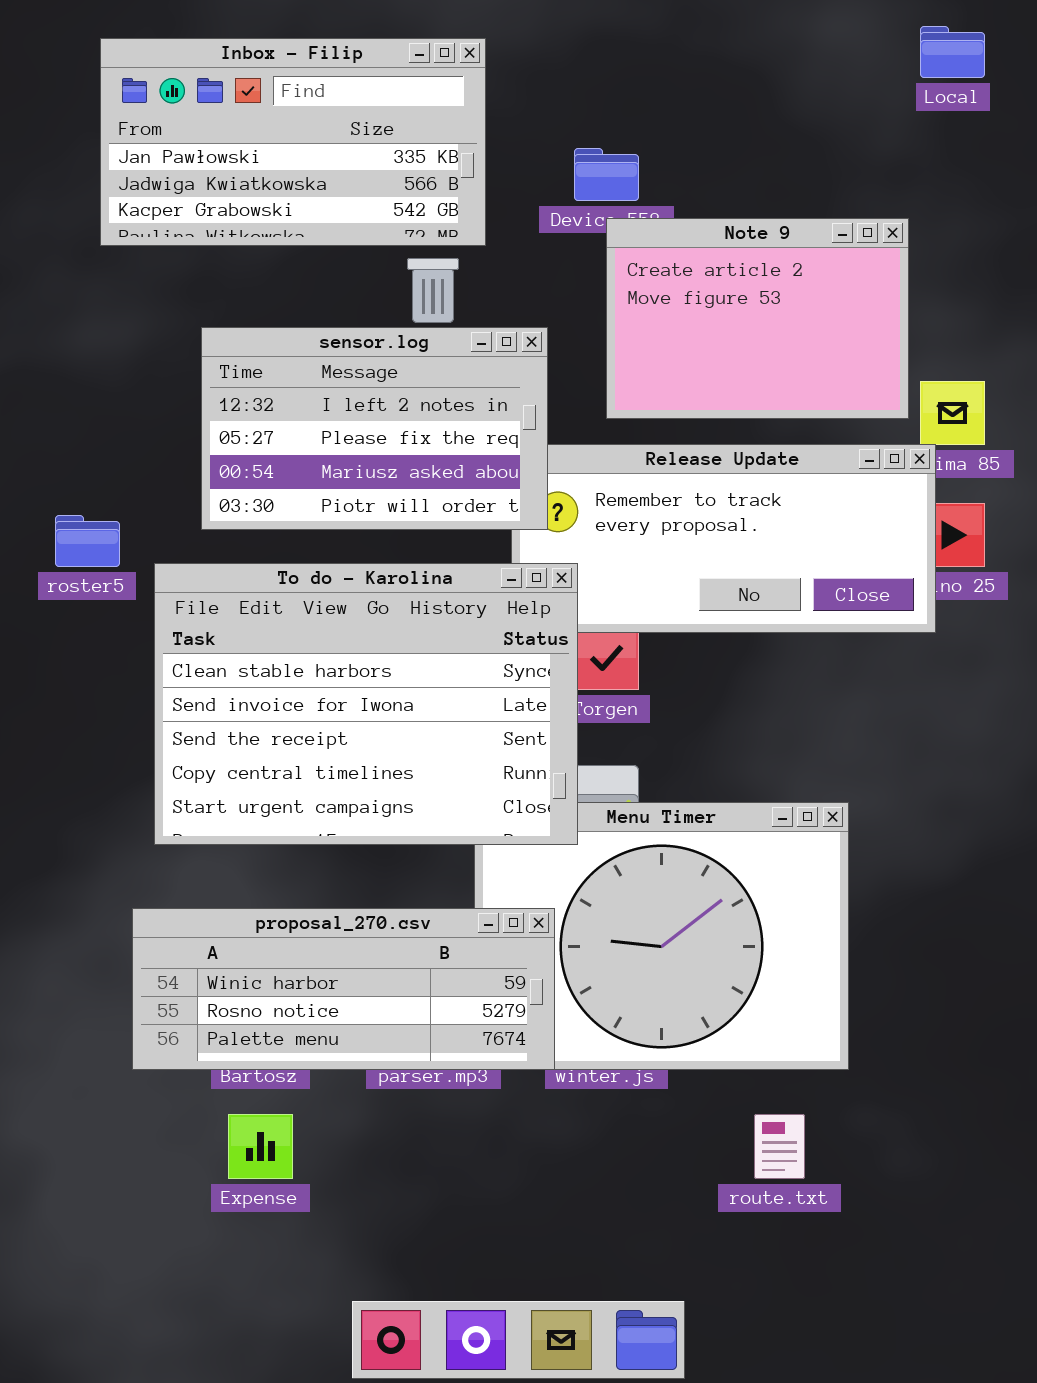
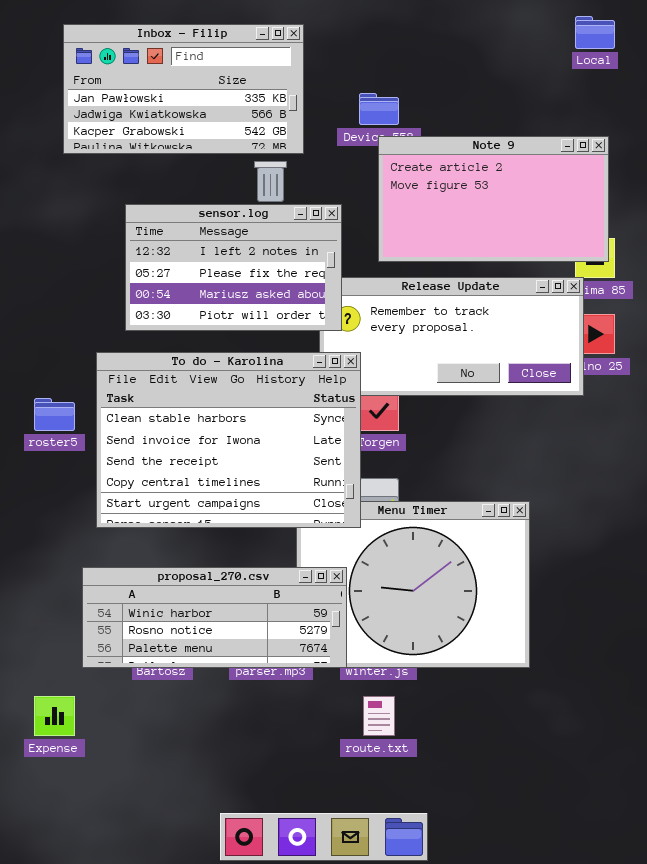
Note 9: [606,218,909,419] -> [378,136,609,262], resized
roster5: [55,515,120,567] -> [34,398,75,431], moved
Expense: [228,1114,293,1179] -> [34,696,75,736], moved
route.txt: [754,1114,805,1179] -> [363,696,395,736], moved

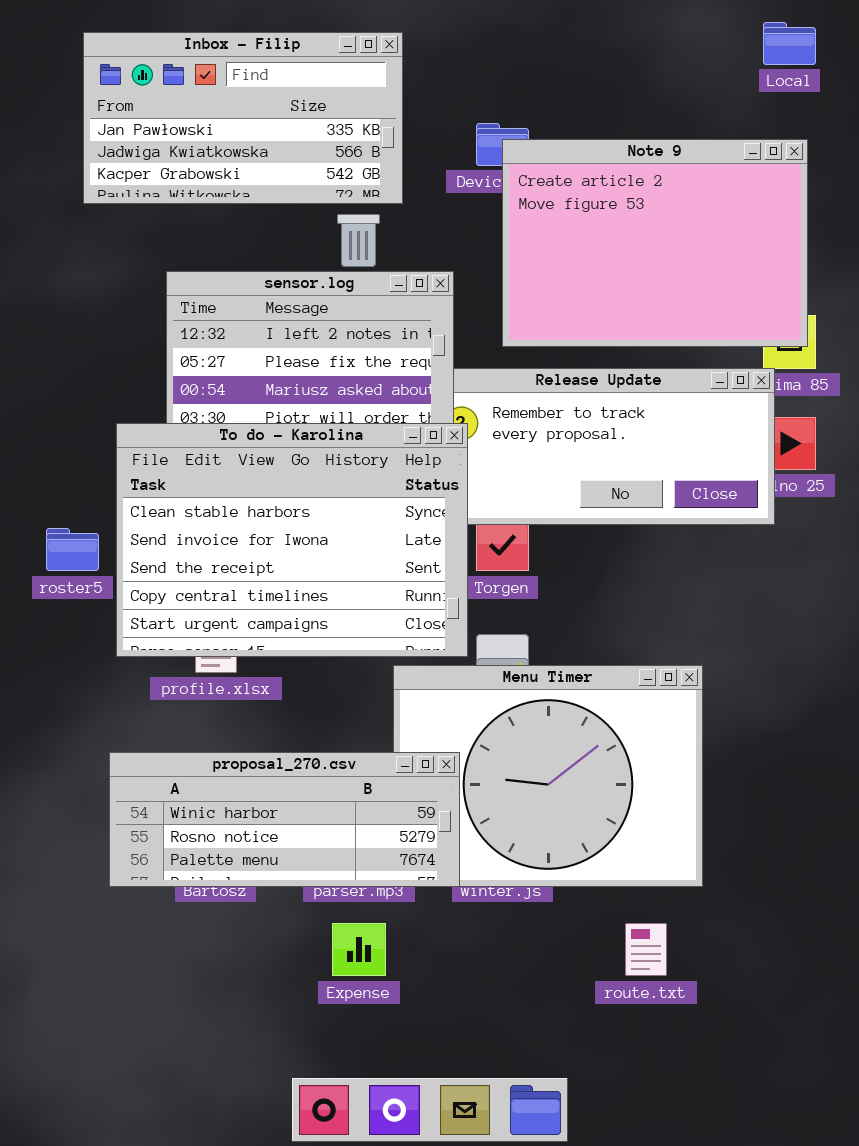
Note 9: [378,136,609,262] -> [502,139,808,347], resized
To do - Karolina: [96,352,361,528] -> [116,423,468,657], moved
Expense: [34,696,75,736] -> [332,923,386,976], moved
route.txt: [363,696,395,736] -> [625,923,667,976], moved

